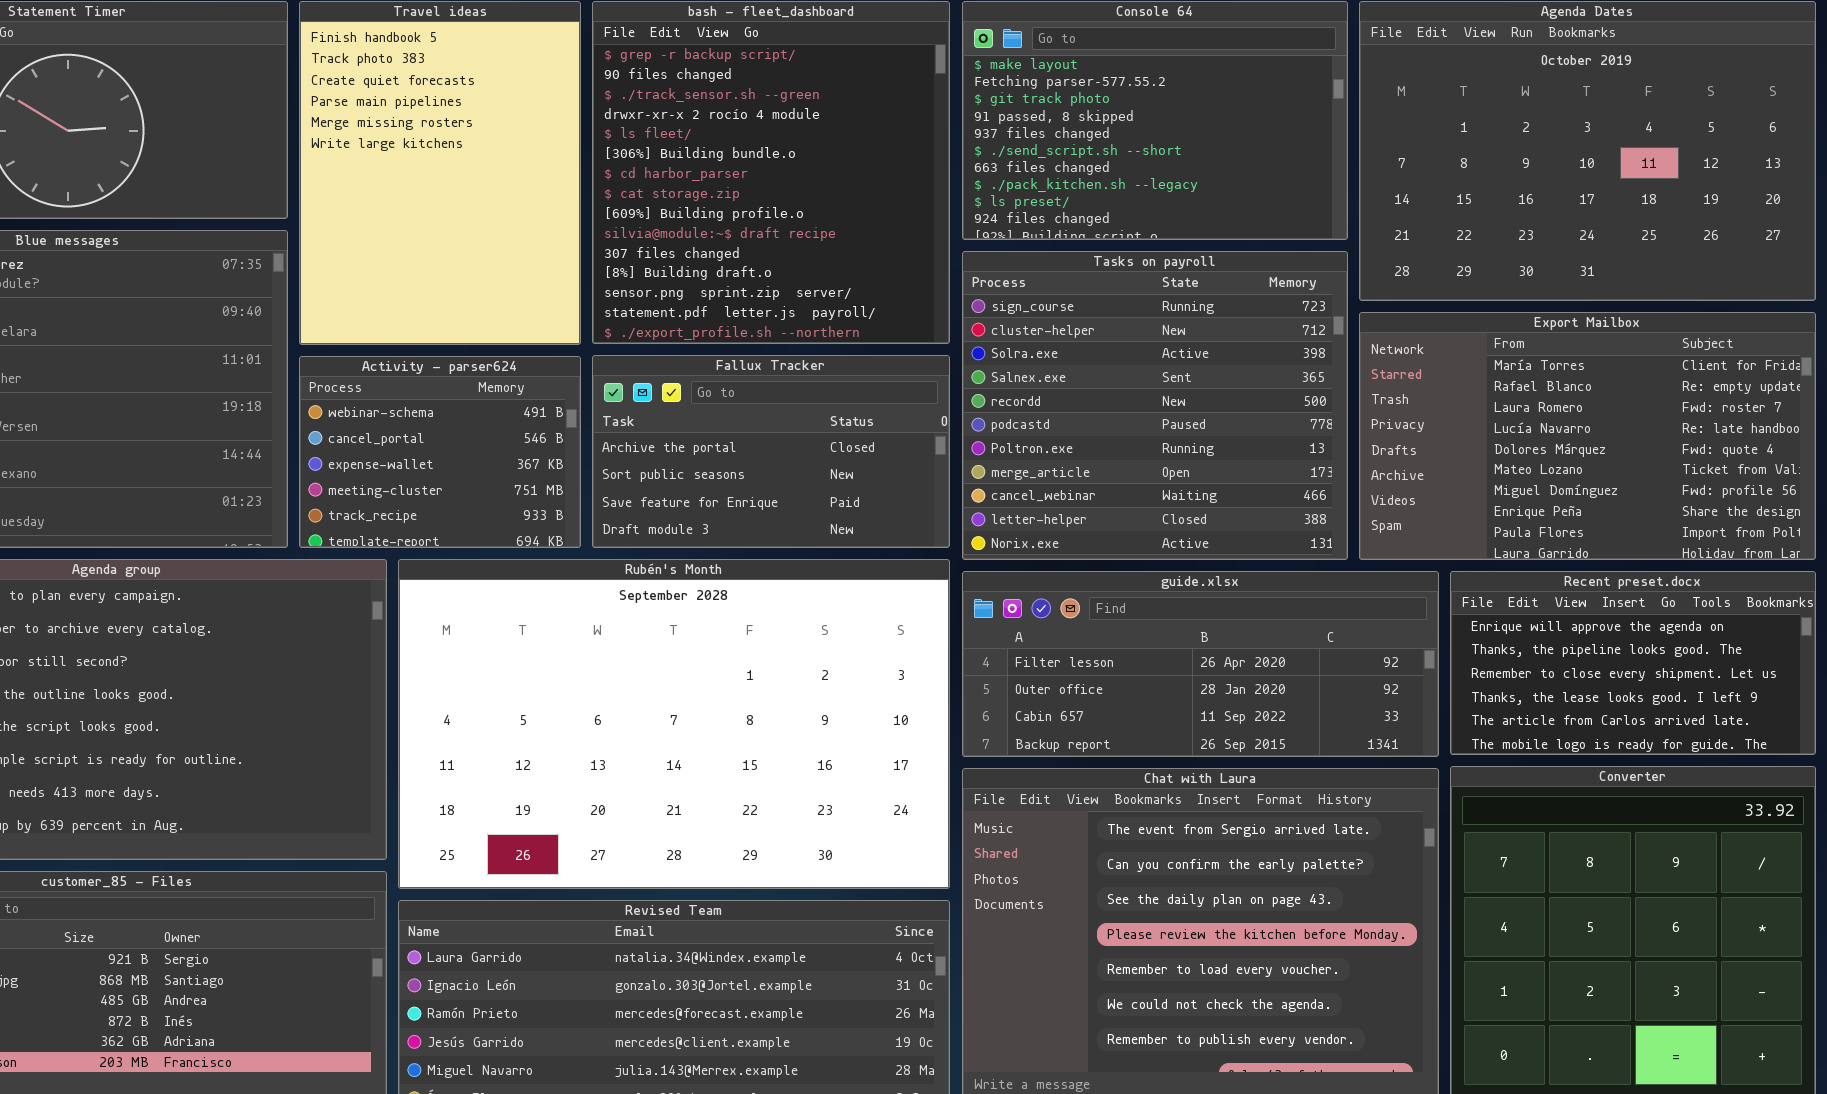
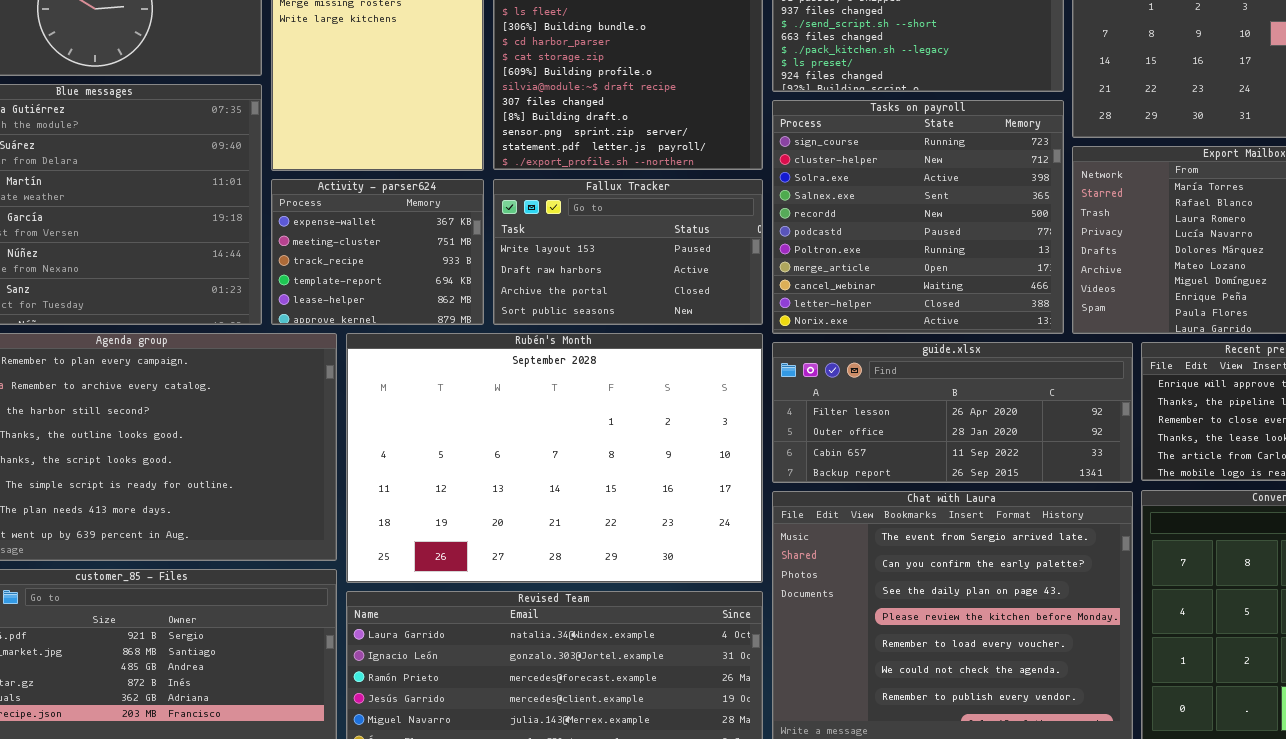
Fallux Tracker: [592,355,950,548] -> [493,179,763,325], scrolled up 2 rows
Activity - parser624: [299,356,581,548] -> [271,179,484,325], scrolled down 2 rows

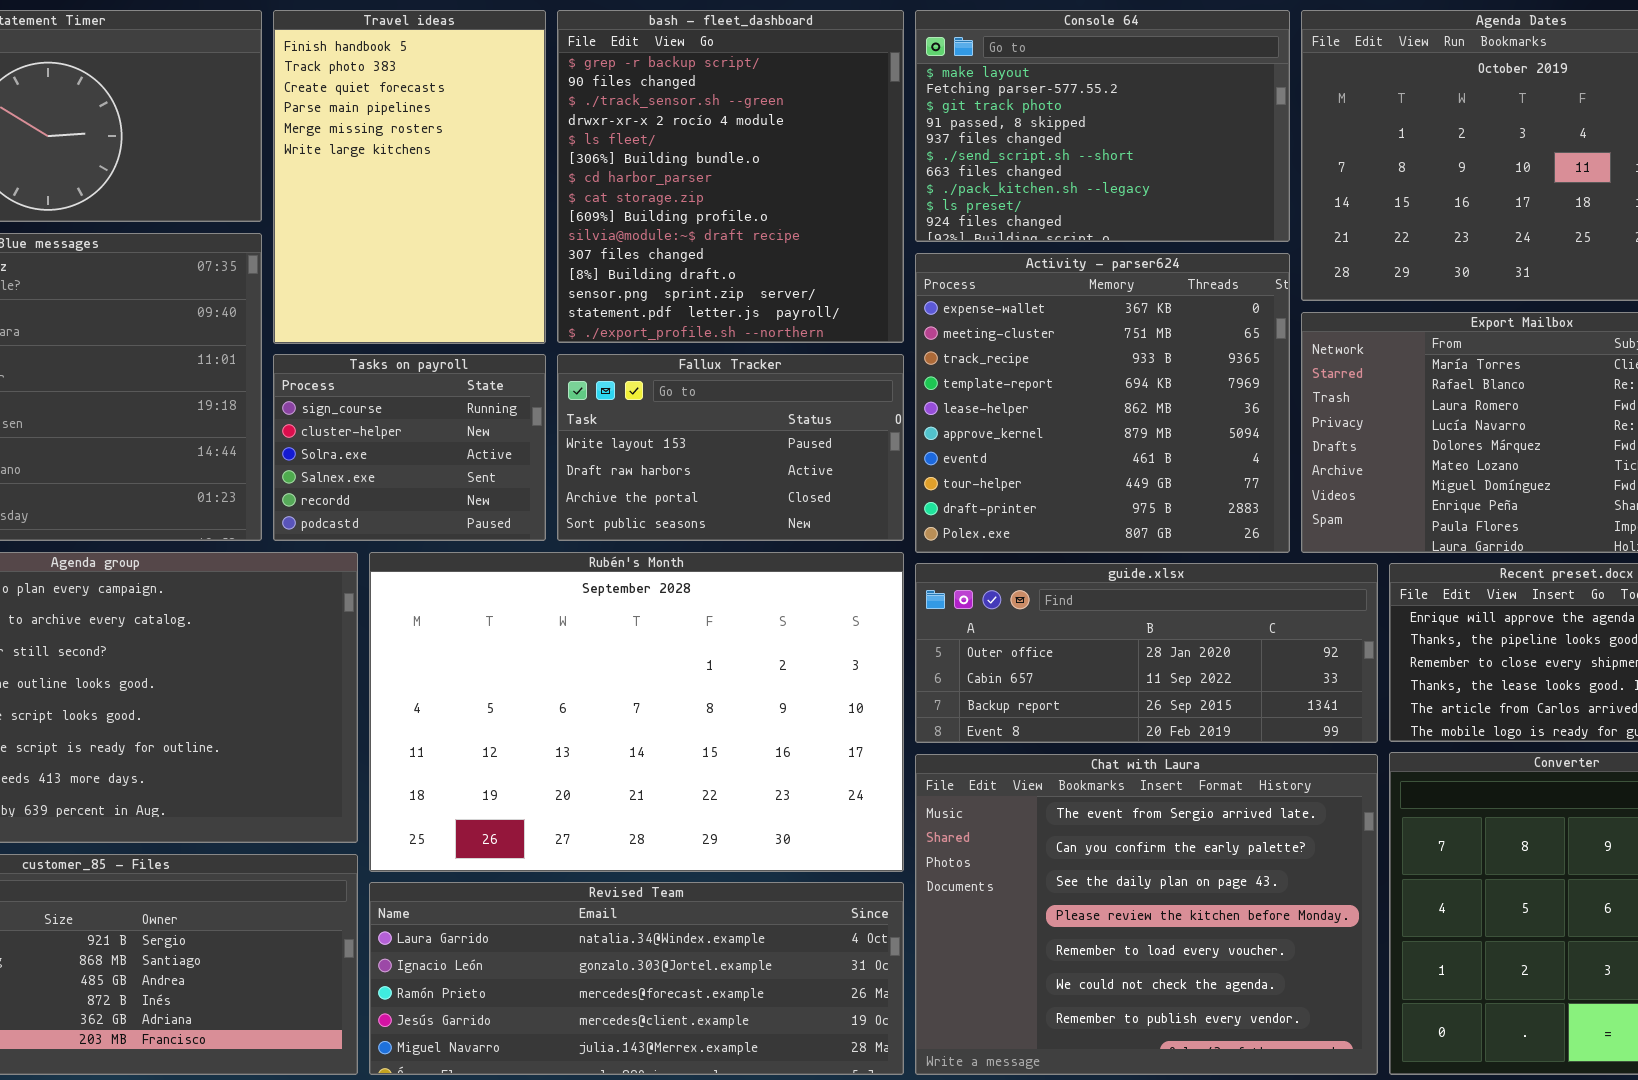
Tasks on payroll: [772,100,1064,334] -> [273,354,546,541], moved, resized
Activity - parser624: [271,179,484,325] -> [915,253,1290,553], moved, resized
guide.xlsx: [772,342,1133,483] -> [915,563,1378,743], scrolled down 1 row

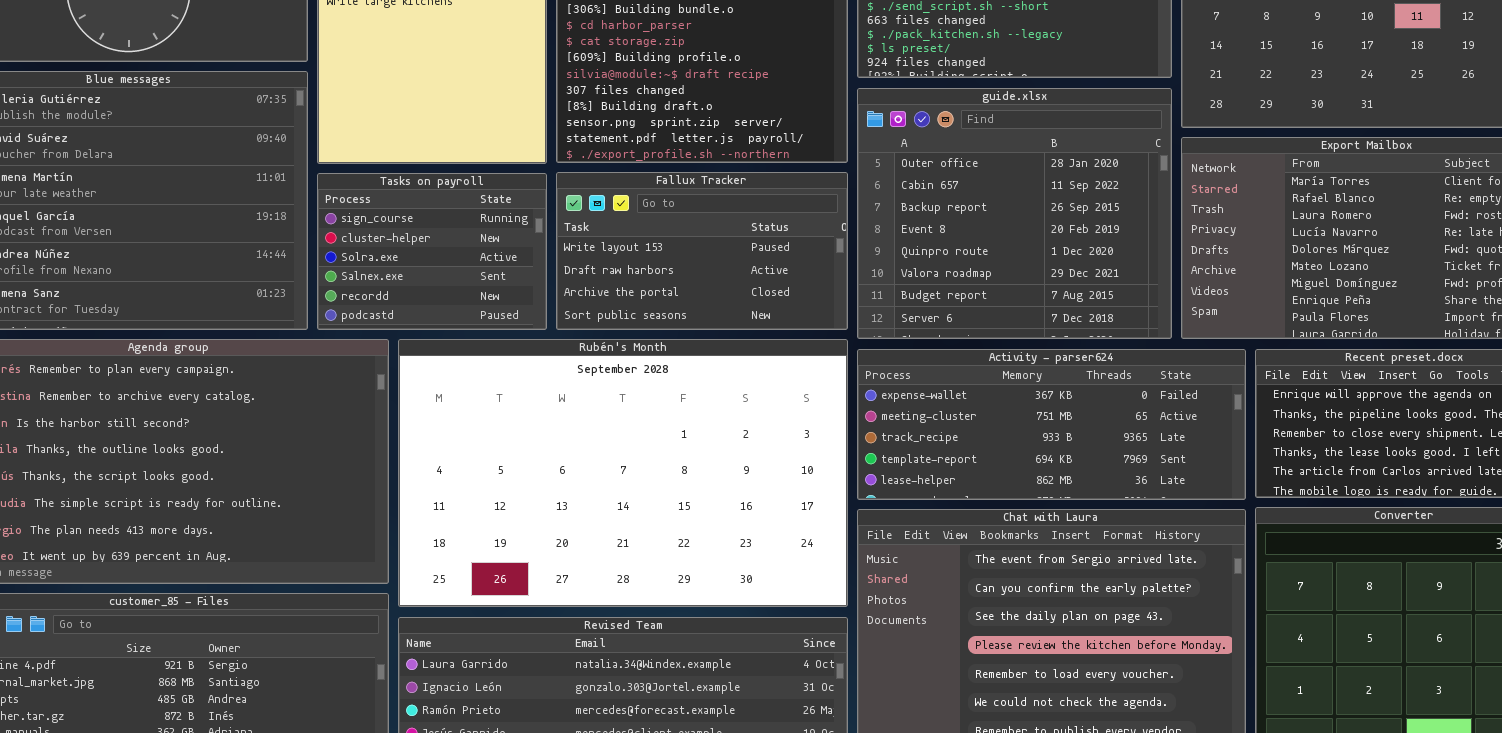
Activity - parser624: [915,253,1290,553] -> [857,349,1246,500], moved, resized
guide.xlsx: [915,563,1378,743] -> [857,88,1172,339], moved, resized

